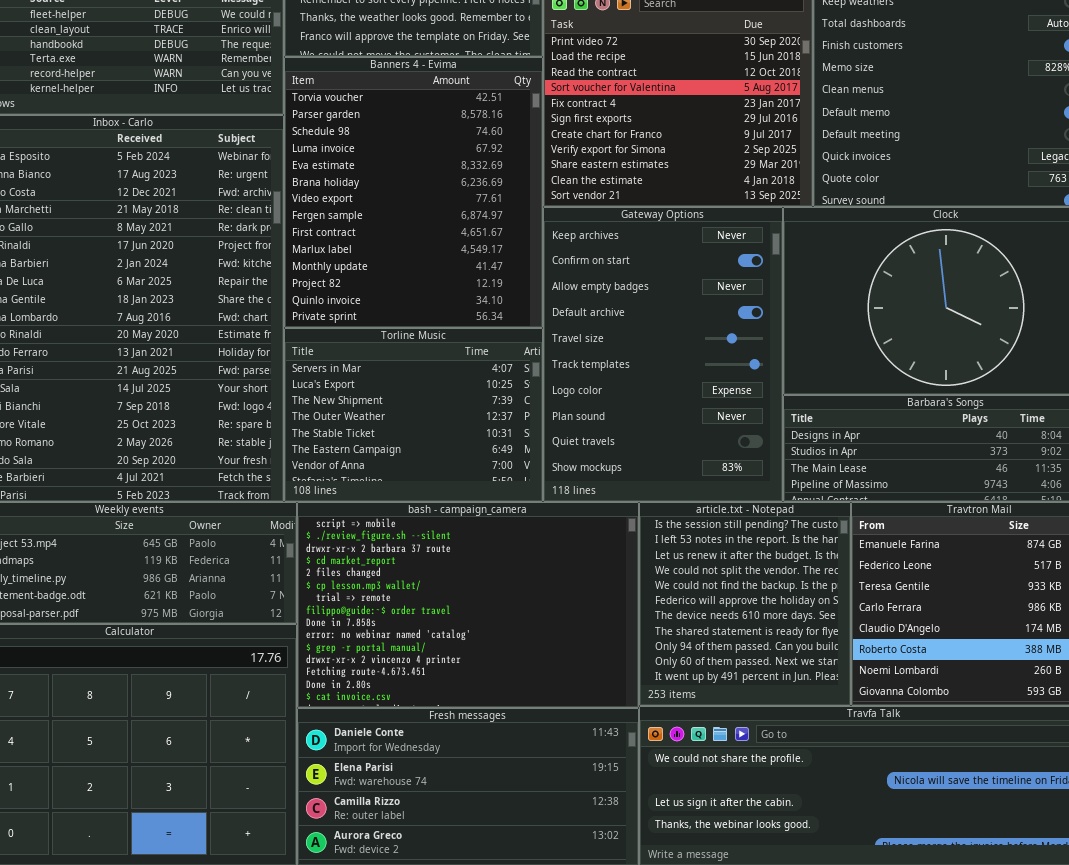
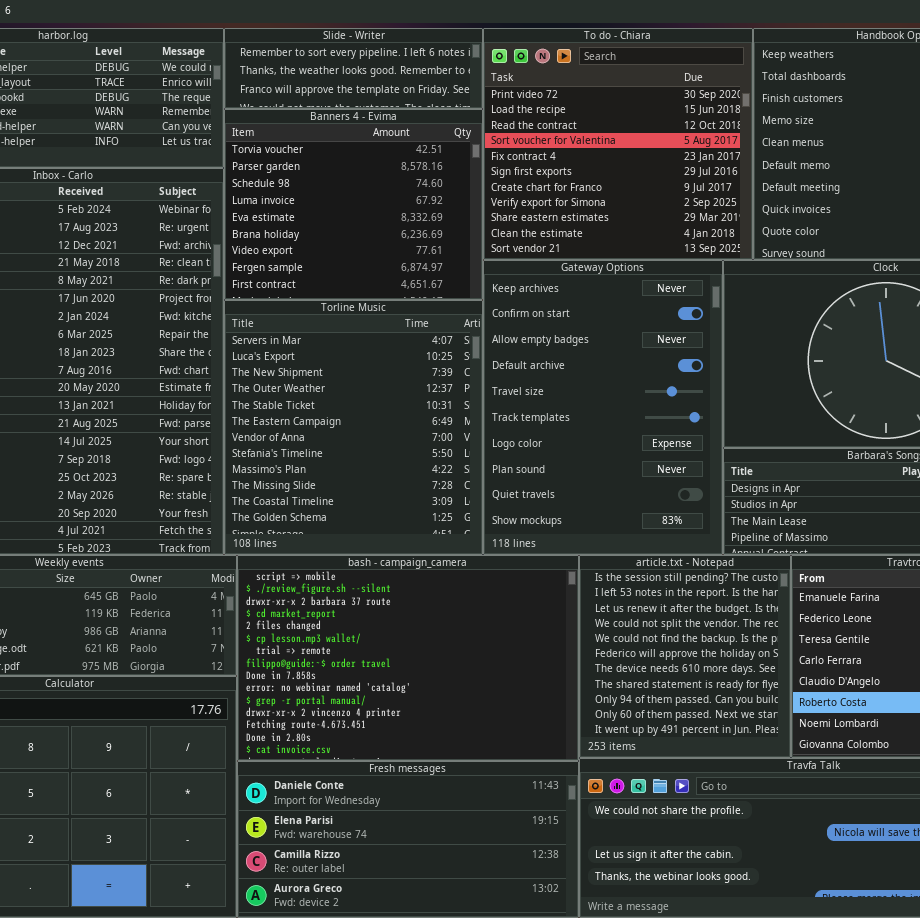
Banners 4 - Evima: [284,57,543,328] -> [224,109,483,300], resized
Torline Music: [284,328,543,502] -> [224,300,483,555], resized

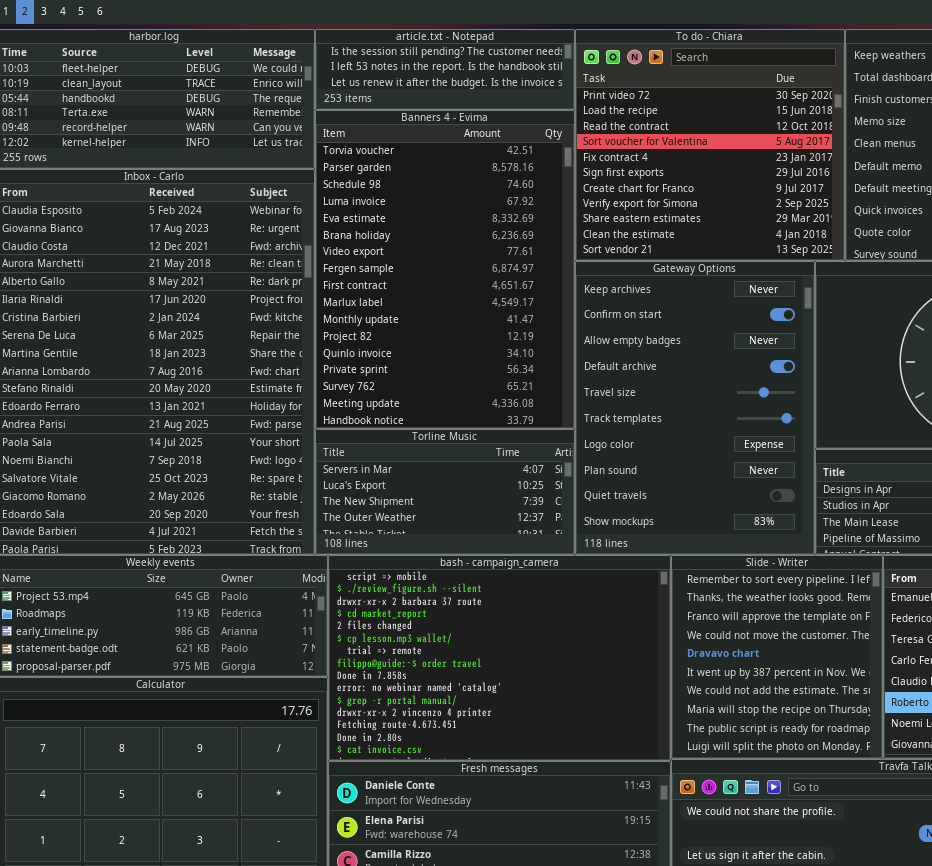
Slide - Writer: [224,28,483,109] -> [671,555,883,759], moved, resized
Banners 4 - Evima: [224,109,483,300] -> [315,110,575,429], resized
Torline Music: [224,300,483,555] -> [315,429,575,555], resized
article.txt - Notepad: [579,555,791,758] -> [315,29,575,110], moved, resized

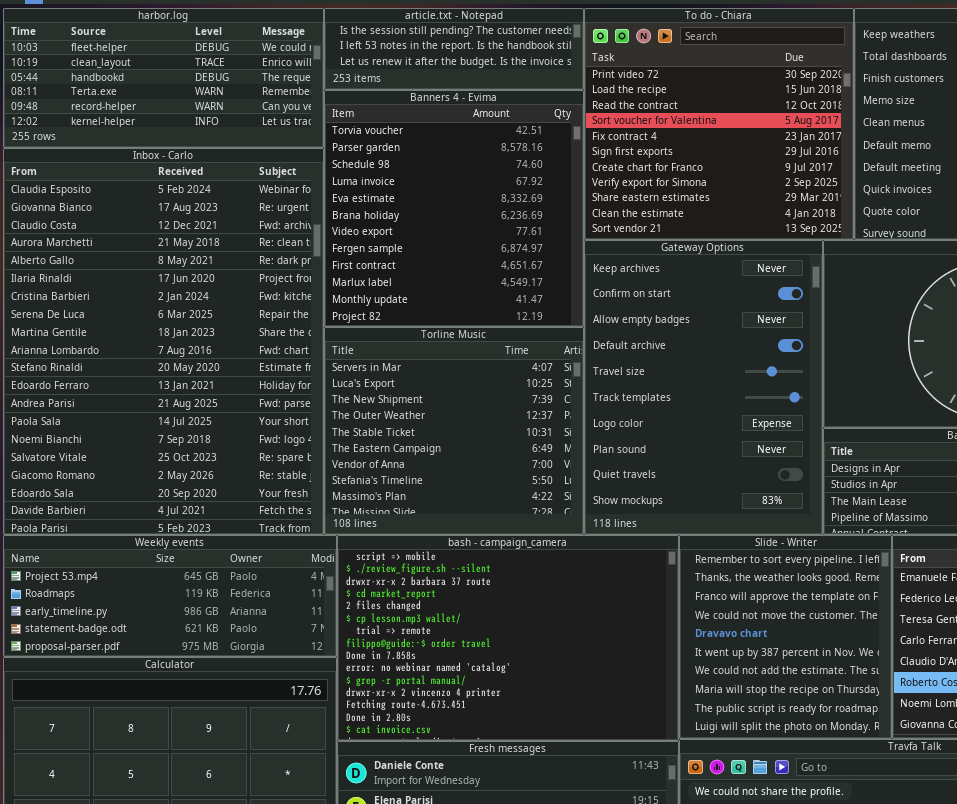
Banners 4 - Evima: [315,110,575,429] -> [324,90,584,327], resized
Torline Music: [315,429,575,555] -> [324,327,584,535], resized

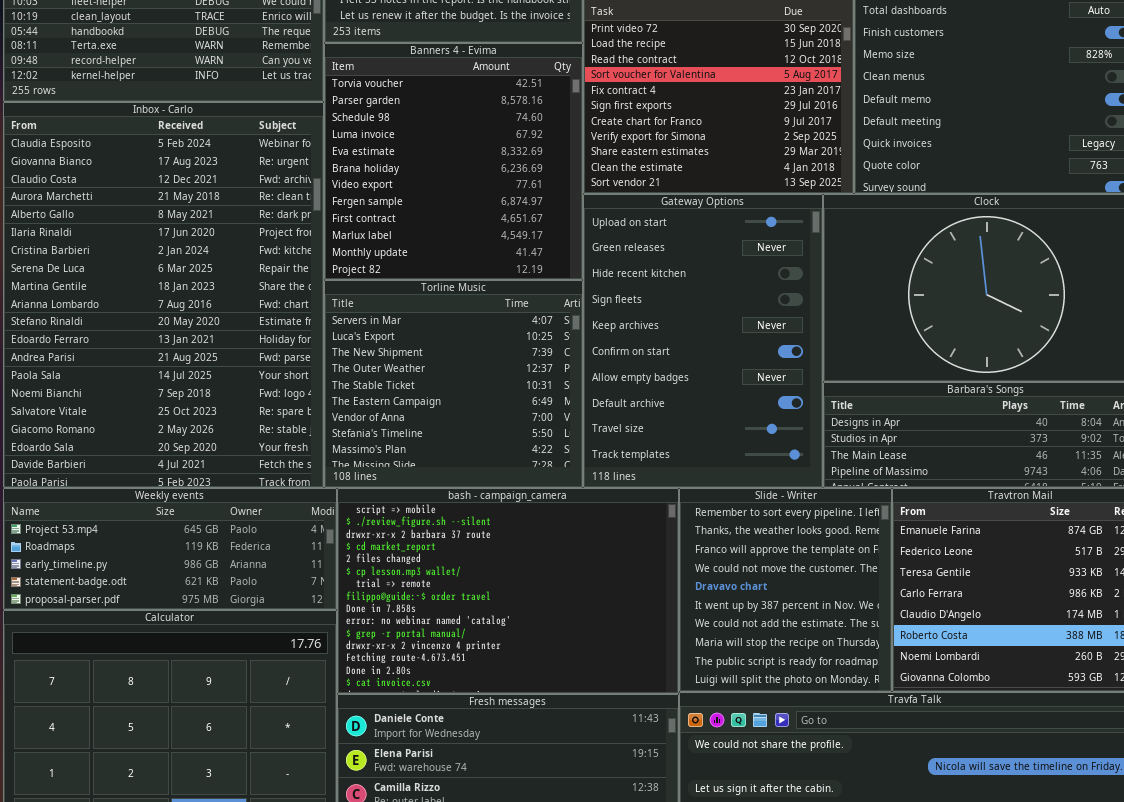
Gateway Options: [584,240,823,535] -> [583,194,823,488], scrolled up 4 rows

